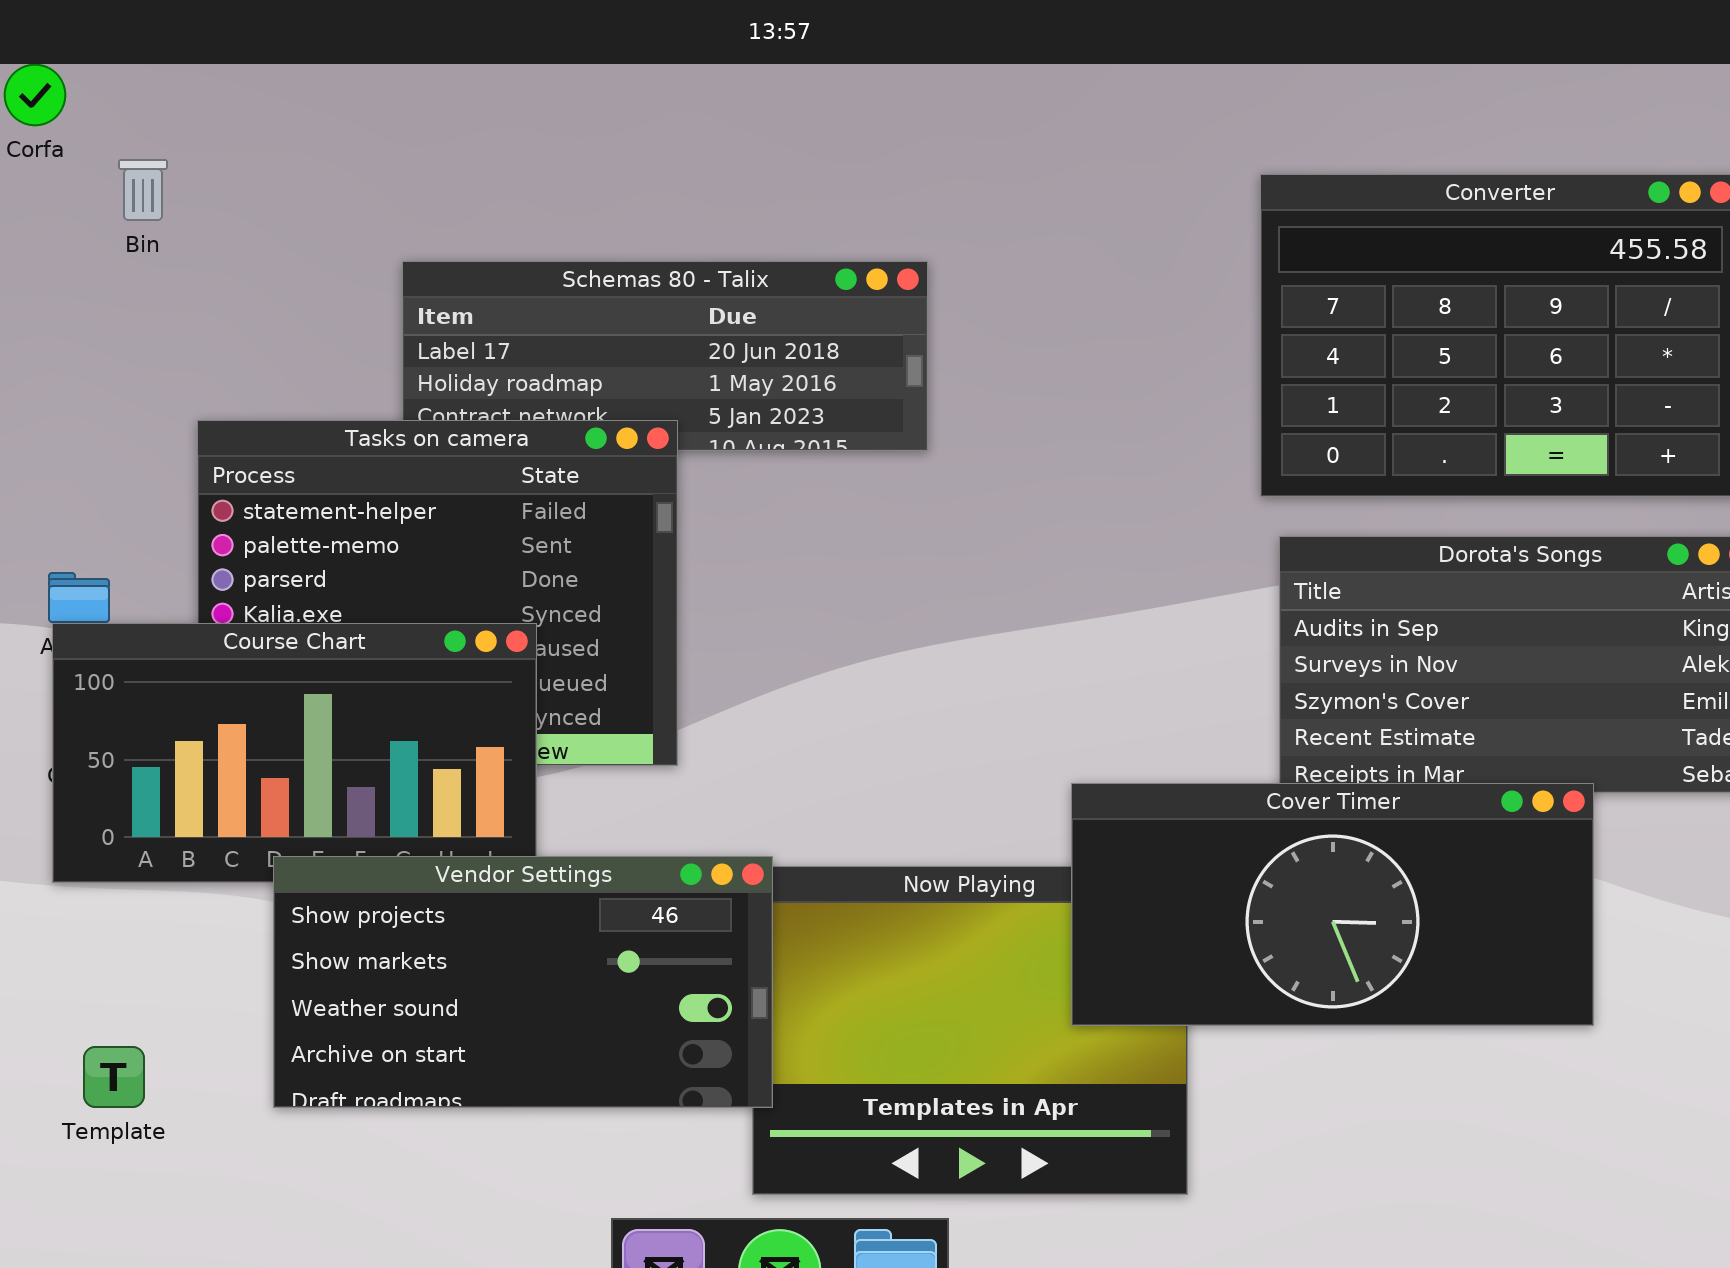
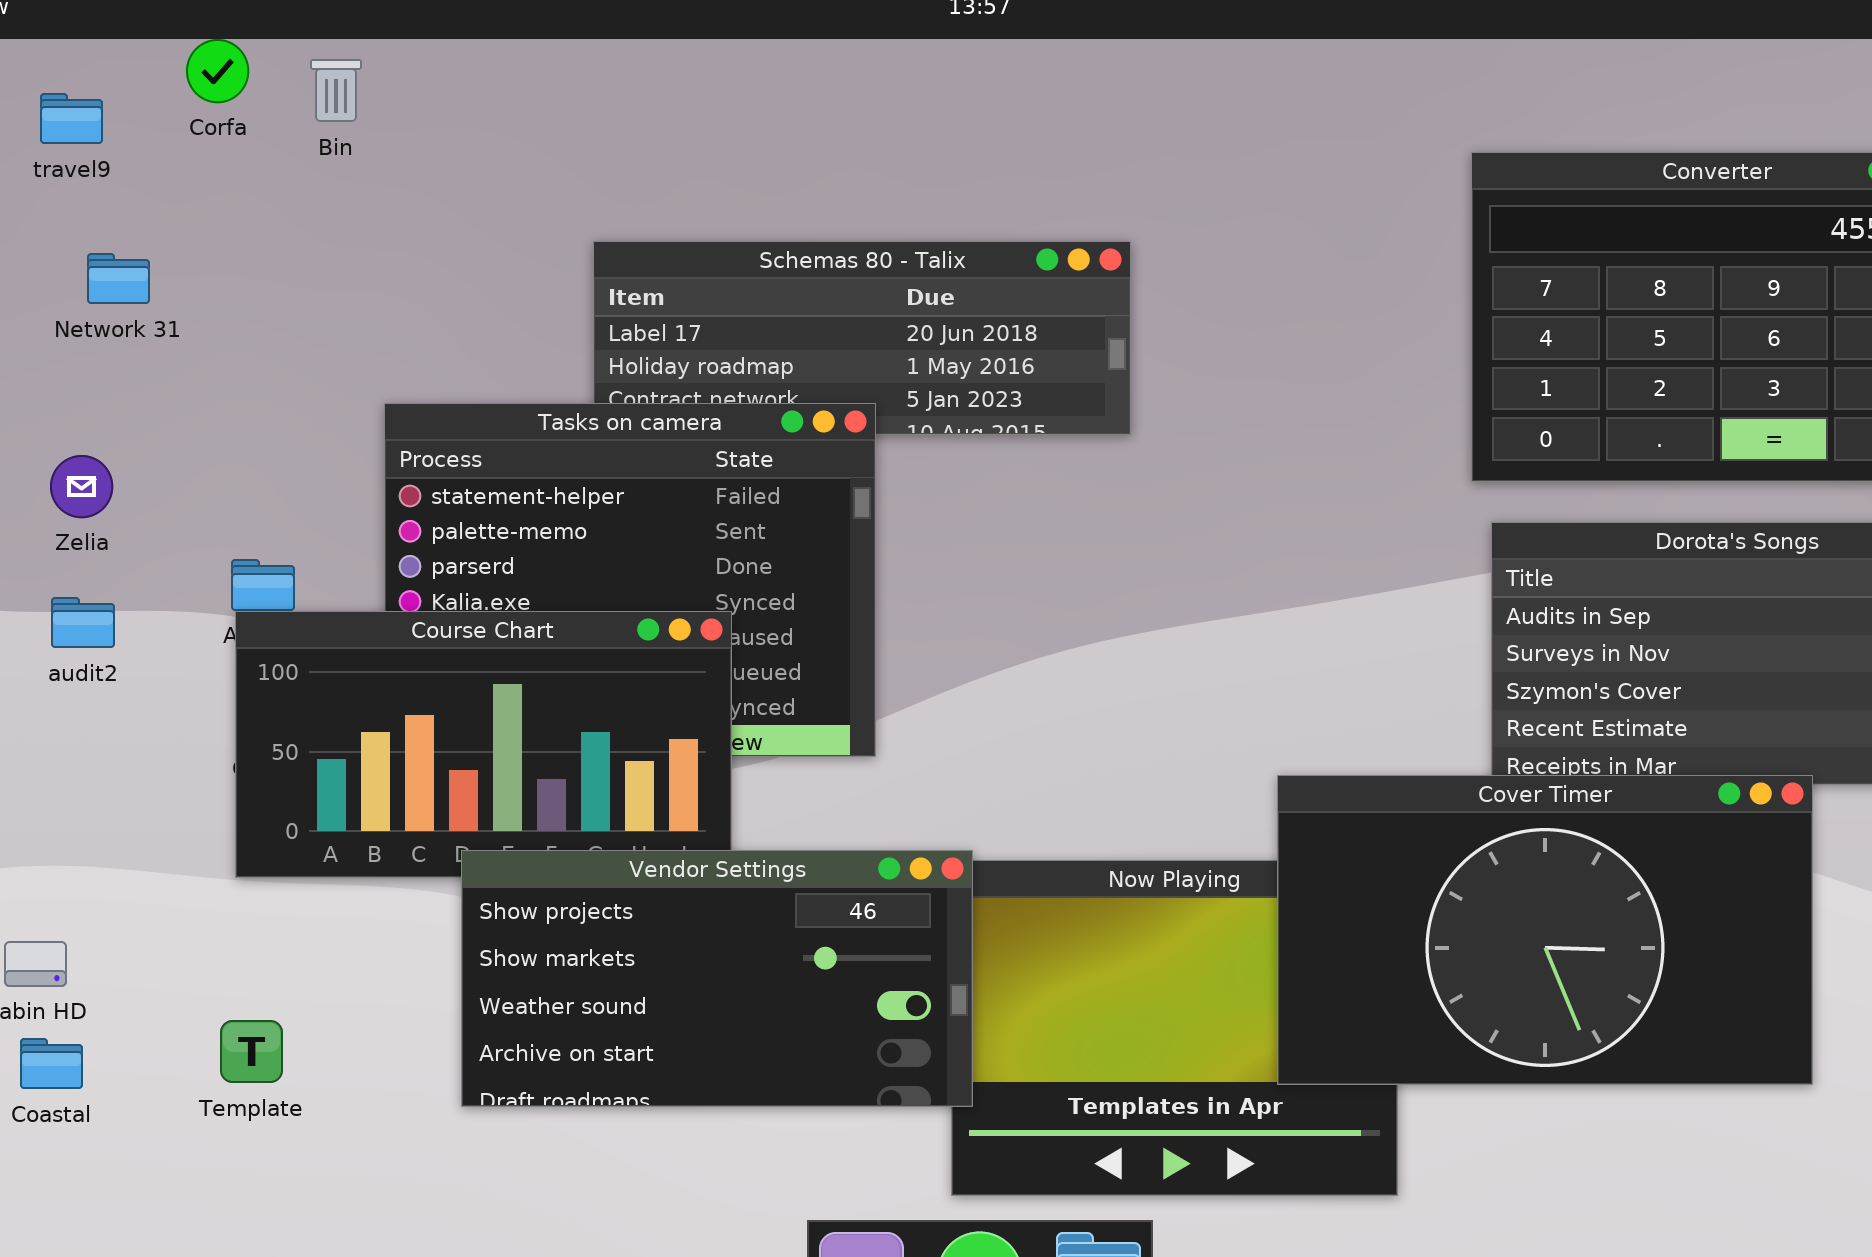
Bin: [118,159,168,221] -> [310,59,362,122], moved
Cover Timer: [1071,783,1594,1026] -> [1277,775,1813,1085], resized
Template: [83,1046,145,1108] -> [220,1020,283,1083], moved

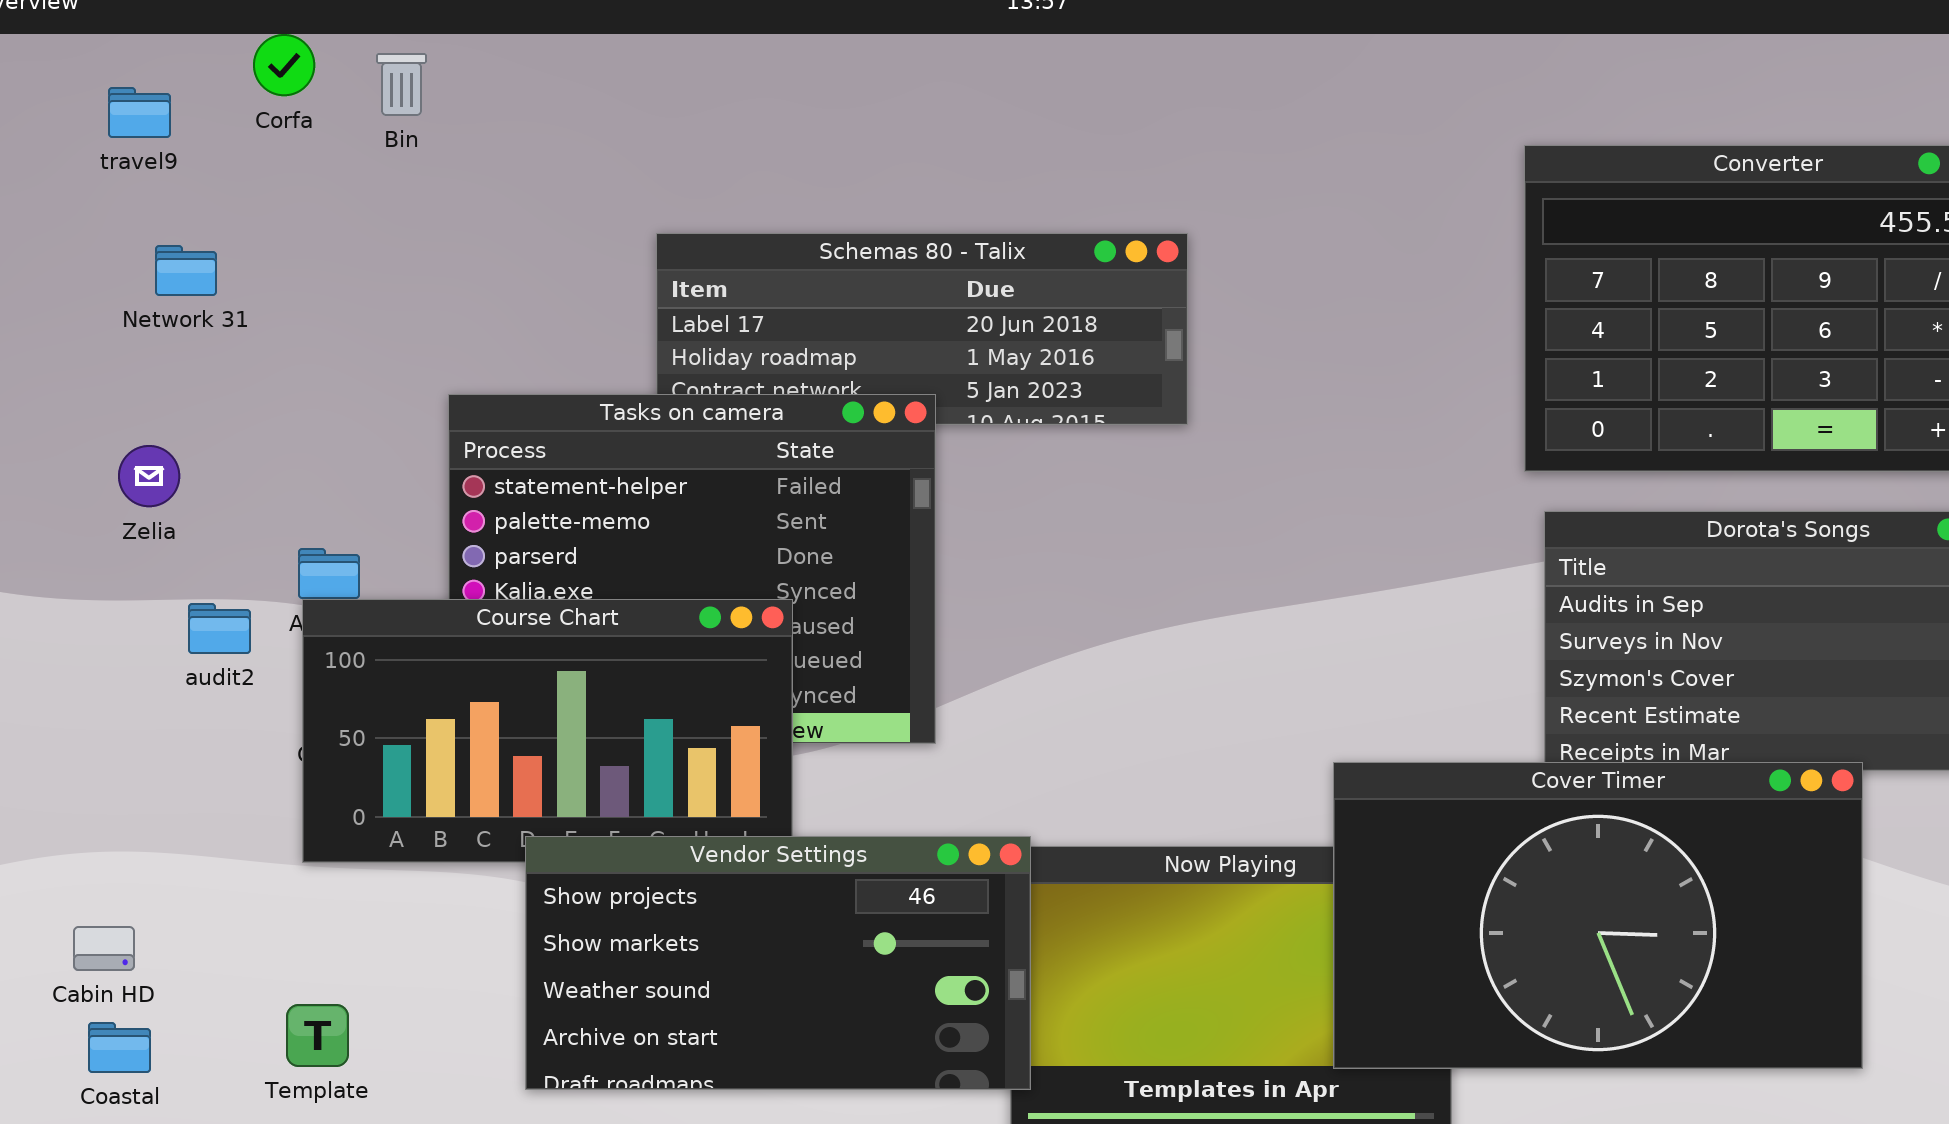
audit2: [51,597,115,648] -> [188,603,251,654], moved

